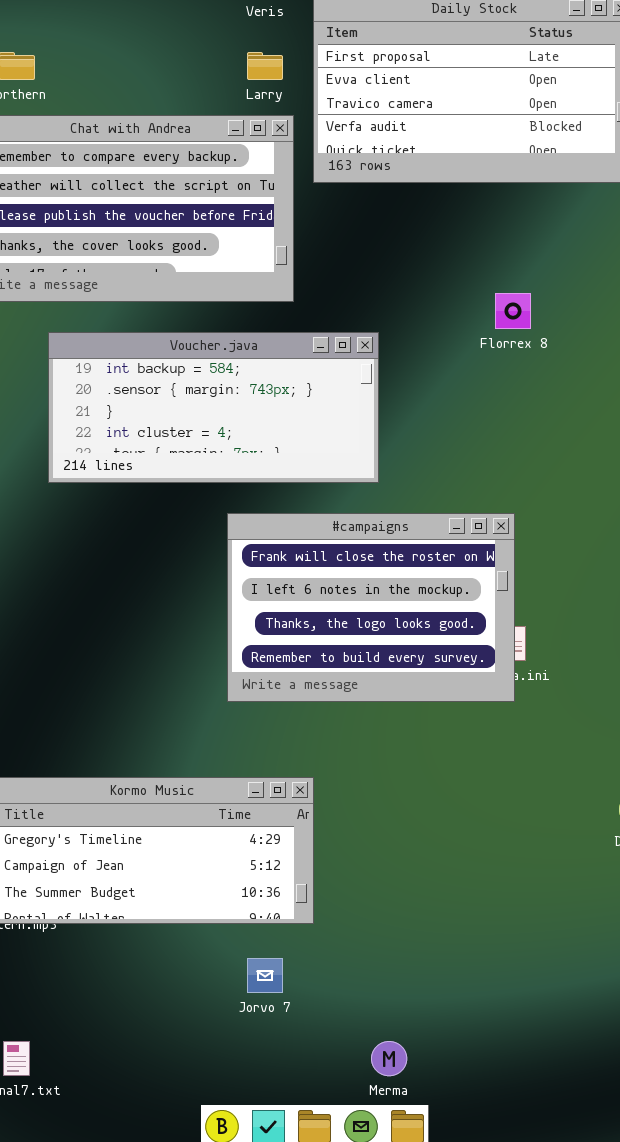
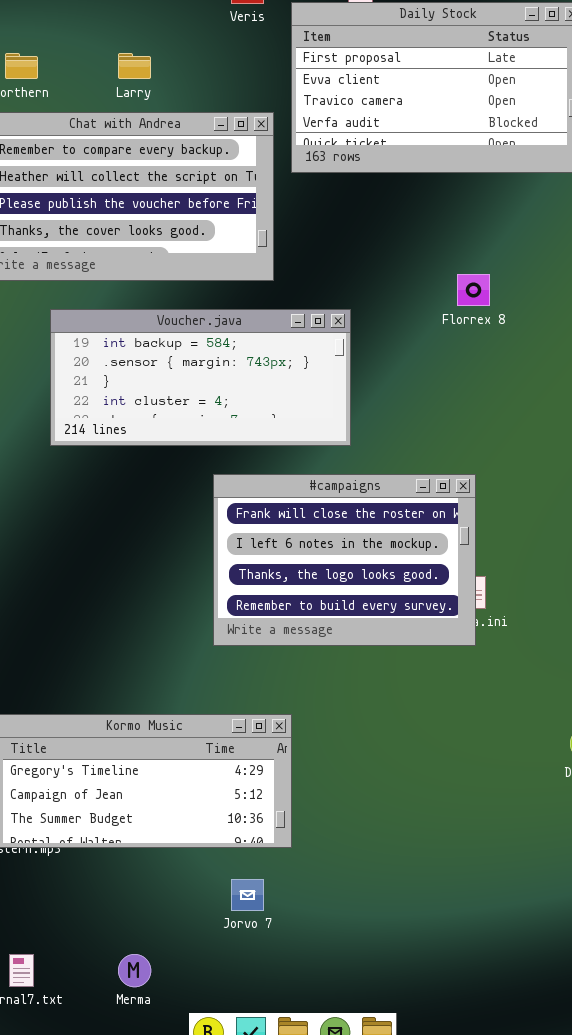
Larry: [247,52,283,80] -> [118,53,151,79], moved
Merma: [371,1041,407,1076] -> [118,954,151,987], moved

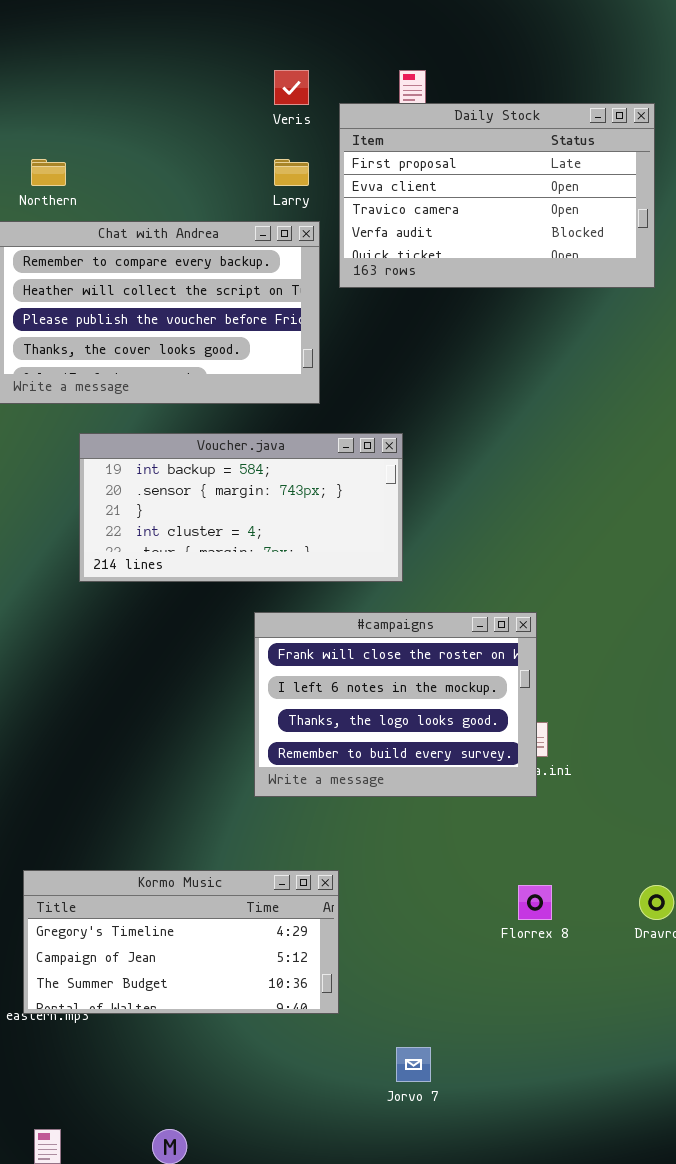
Larry: [118,53,151,79] -> [274,159,309,186], moved
Florrex 8: [457,274,490,306] -> [518,885,552,920], moved
Jorvo 7: [231,879,264,911] -> [396,1047,431,1082], moved

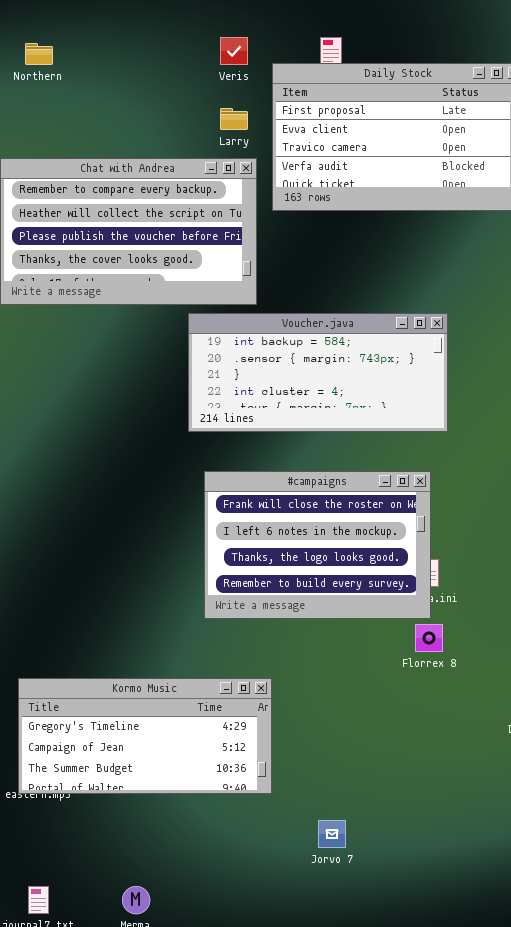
Northern: [31,159,66,186] -> [25,43,53,65], moved
Voucher.java: [79,433,403,582] -> [188,313,448,432], moved
Florrex 8: [518,885,552,920] -> [415,624,443,652], moved

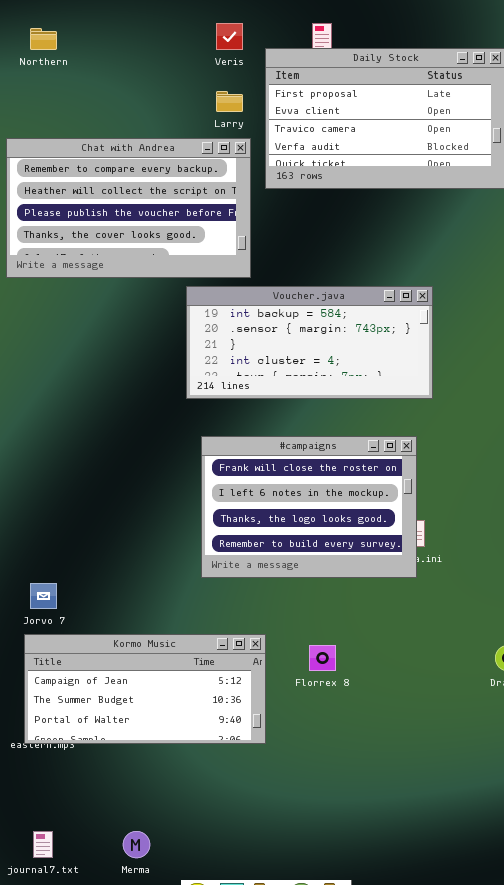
Florrex 8: [415,624,443,652] -> [309,645,336,671], moved
Kormo Music: [18,678,272,794] -> [24,634,266,744], scrolled down 1 row
Jorvo 7: [318,820,346,848] -> [30,583,57,609], moved

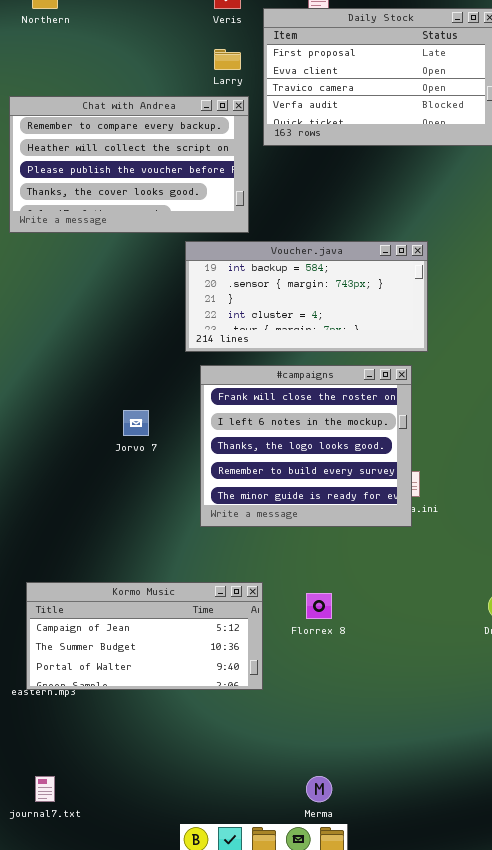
#campaigns: [201,436,417,578] -> [200,365,412,527], resized
Jorvo 7: [30,583,57,609] -> [123,410,149,436], moved
Merma: [123,831,150,858] -> [306,776,332,802], moved

